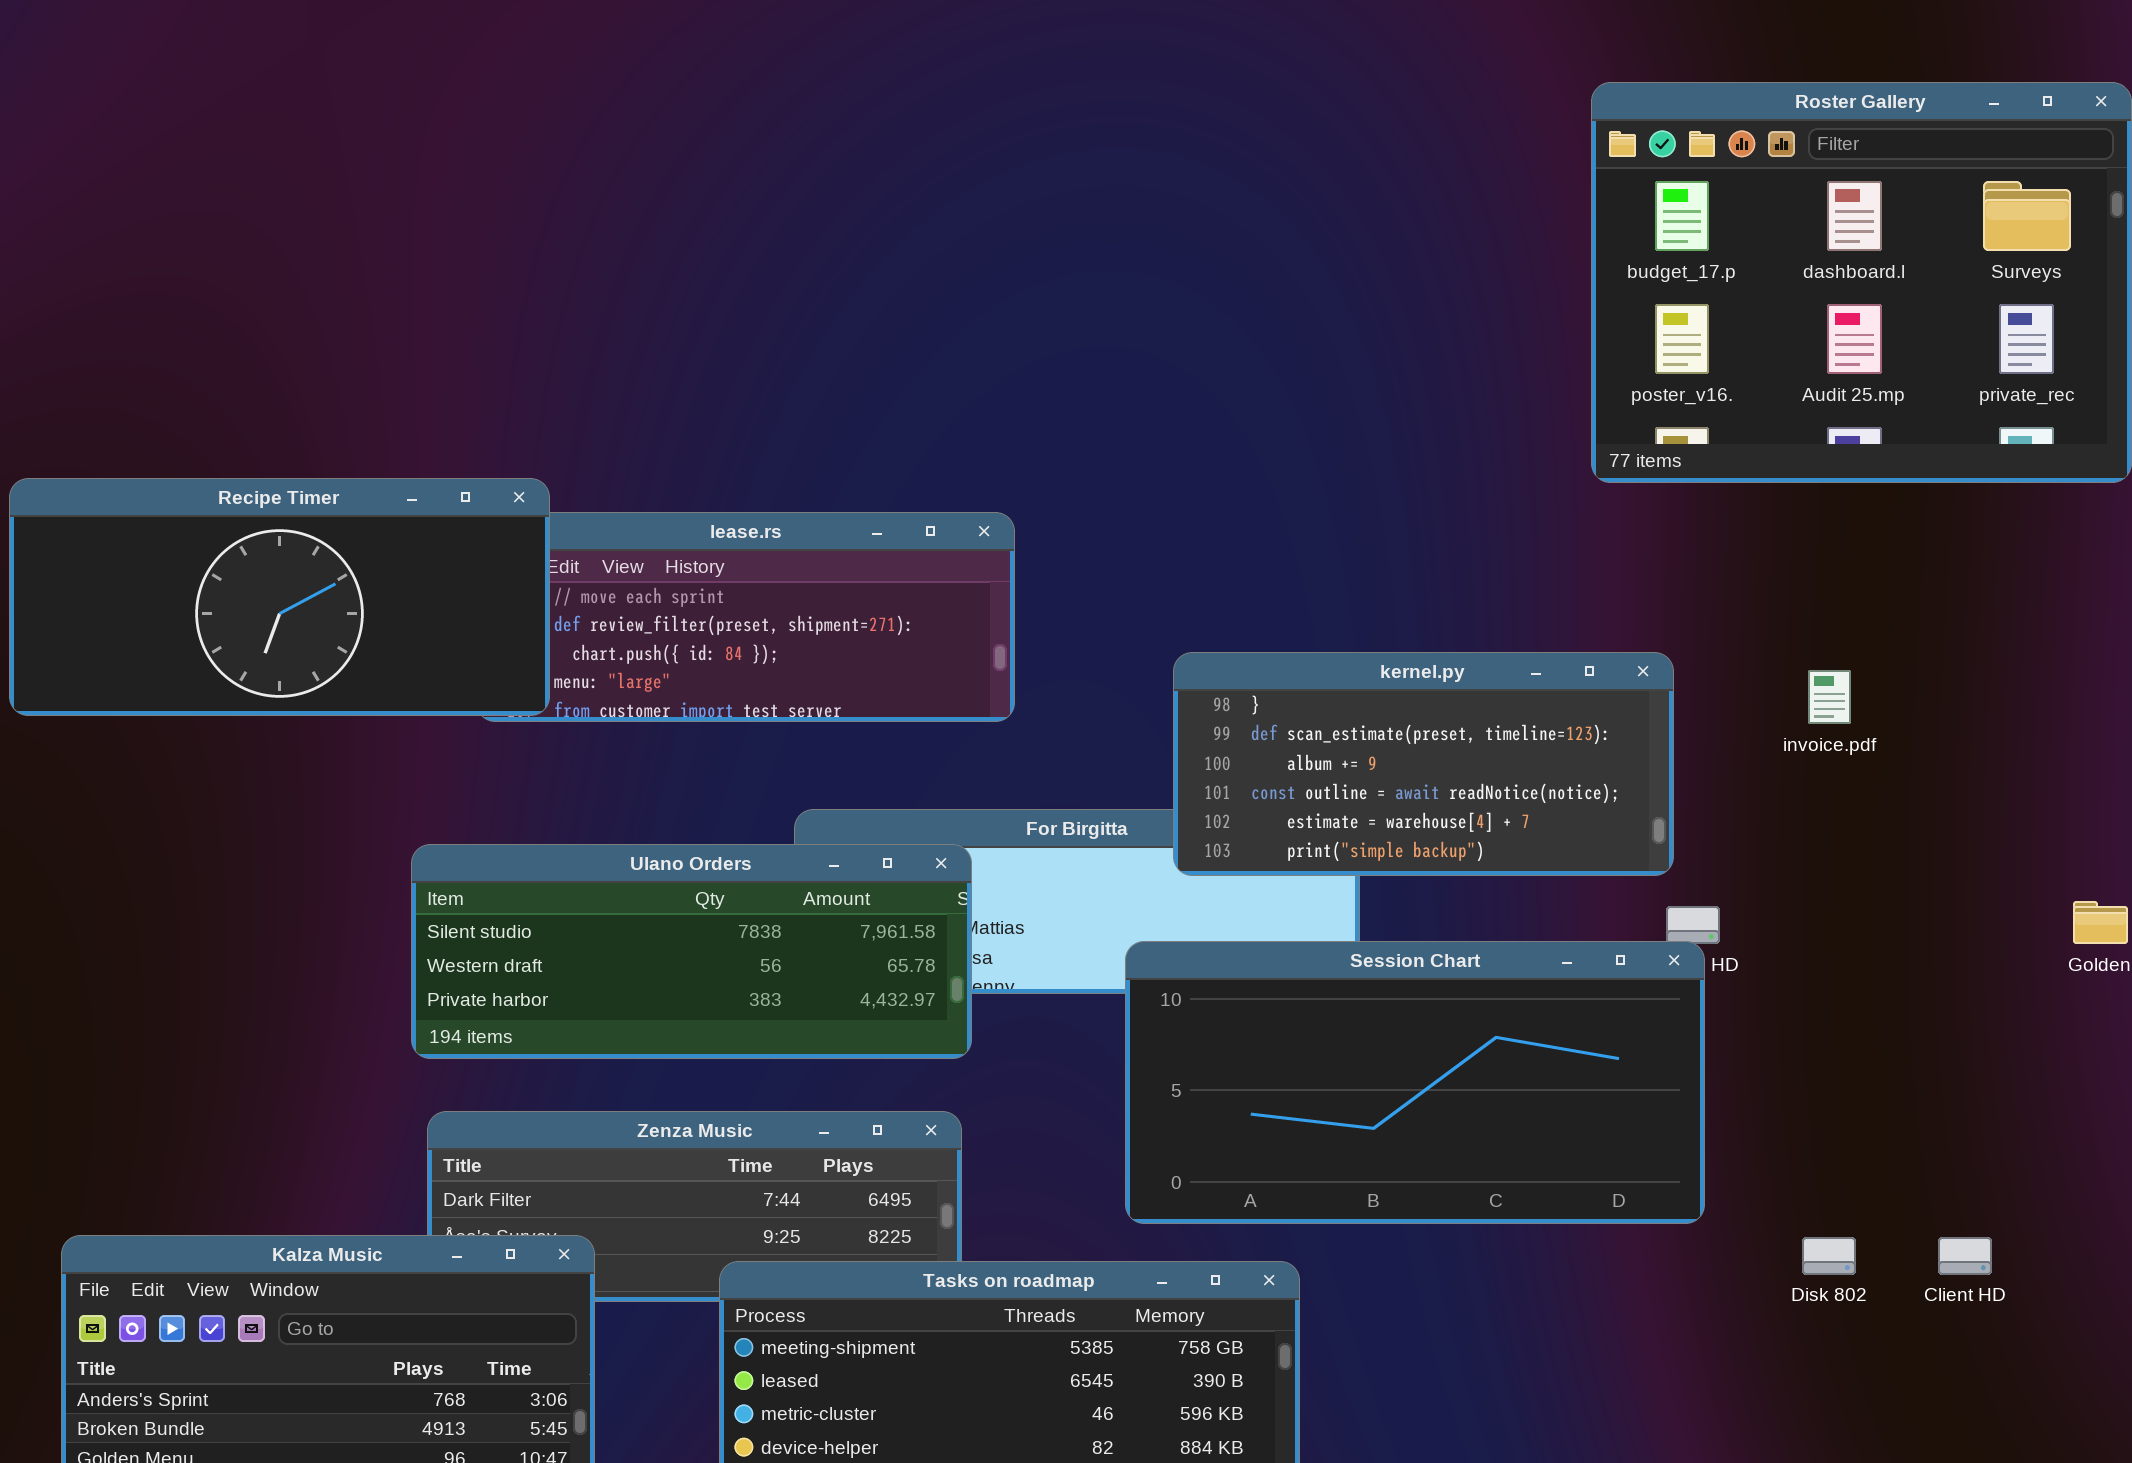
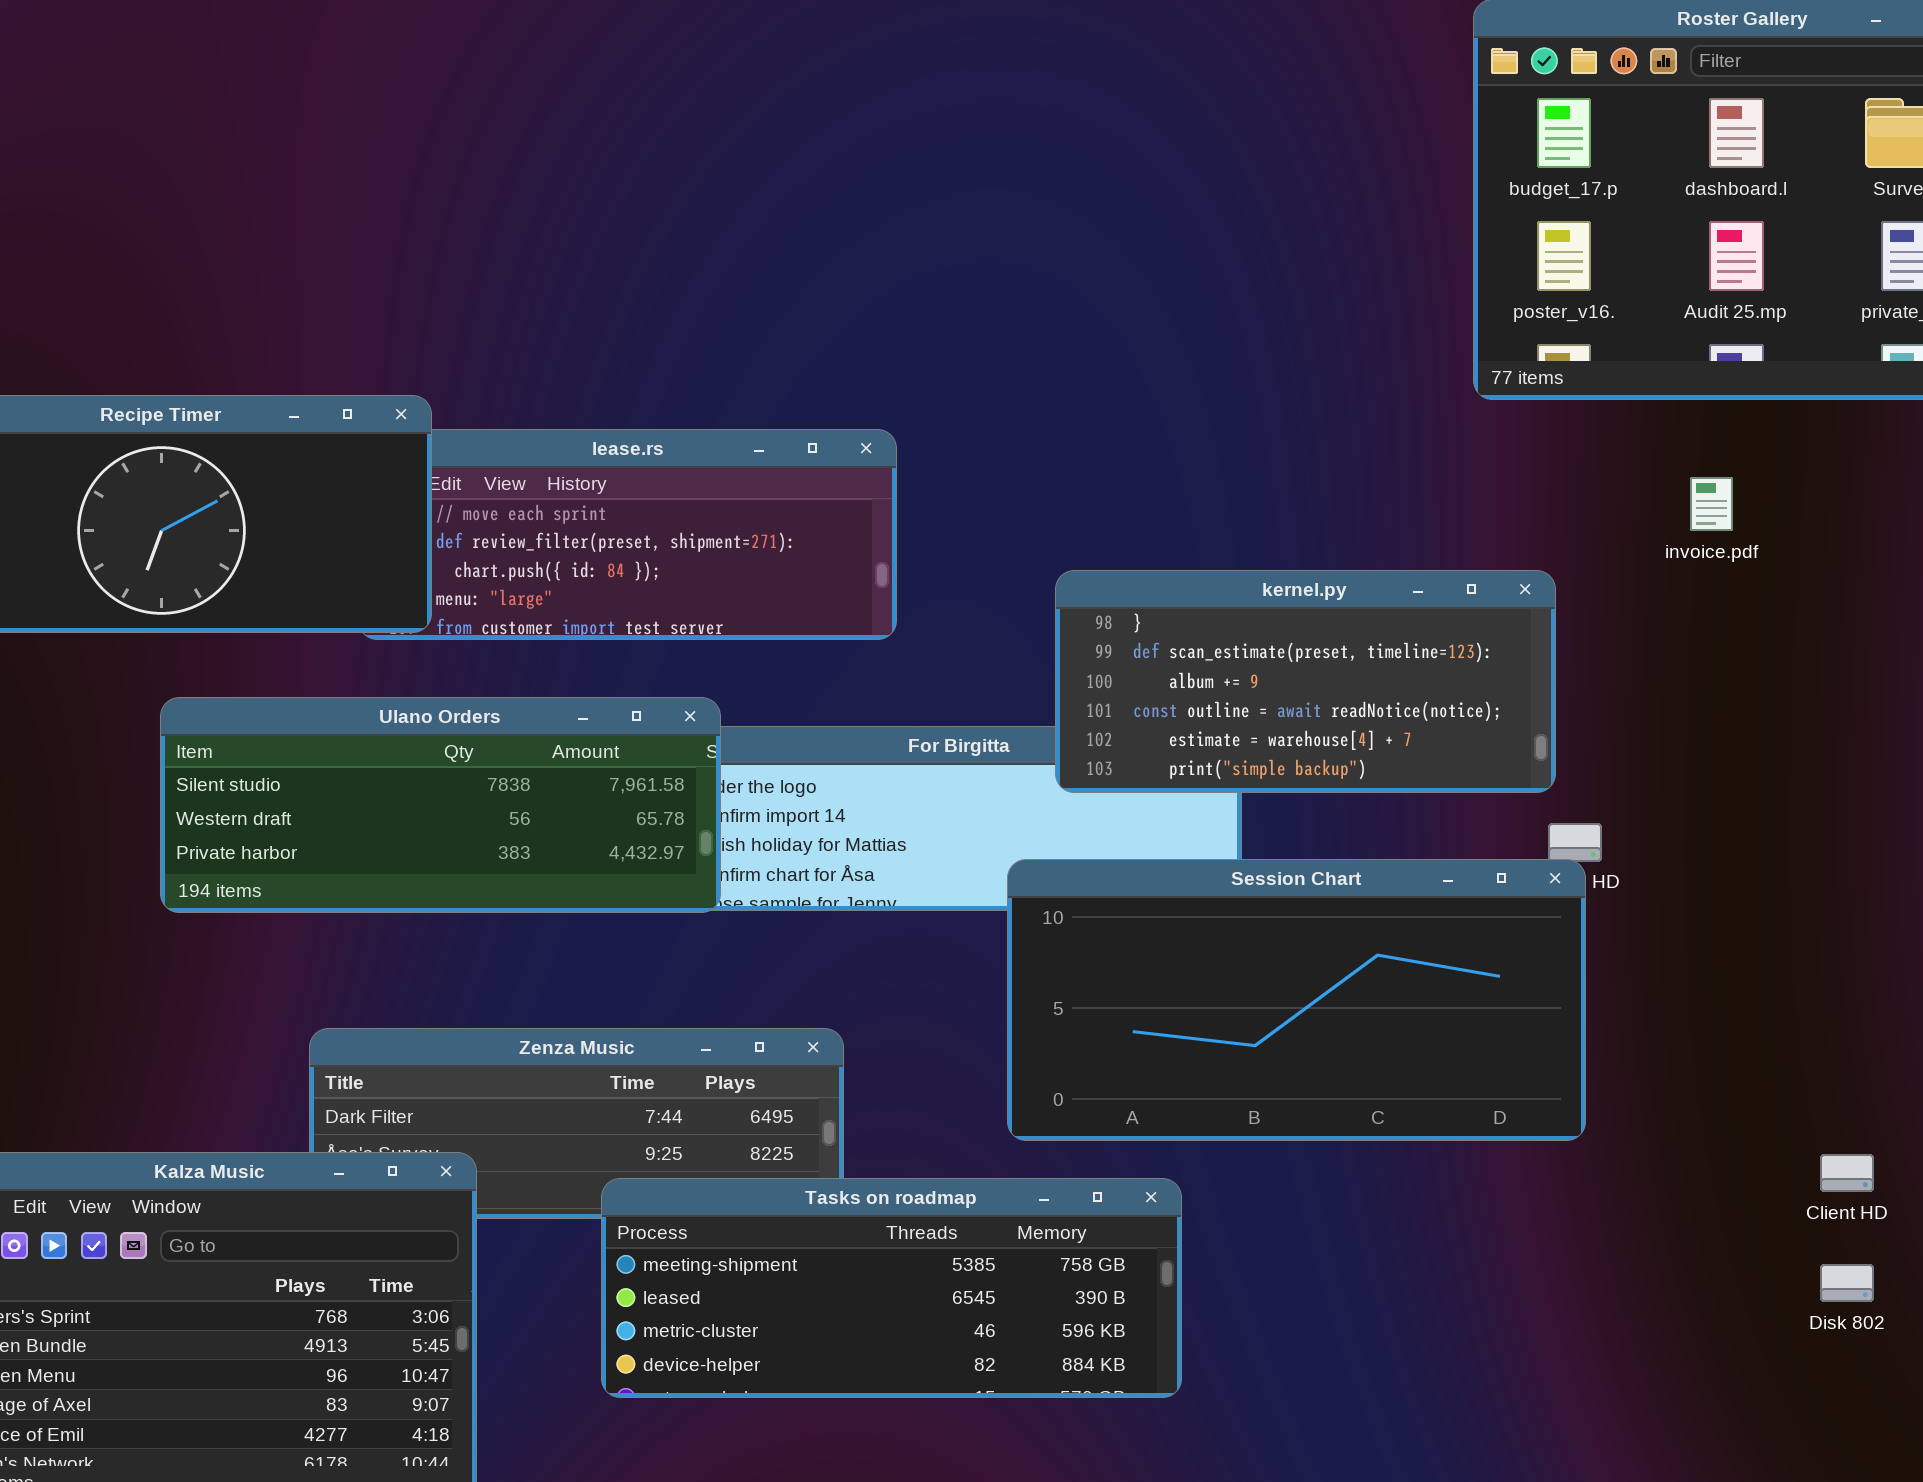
invoice.pdf: [1808,670,1851,724] -> [1690,477,1733,531], moved
Ulano Orders: [411,844,972,1059] -> [160,697,721,913], moved
Disk 802: [1802,1237,1856,1275] -> [1820,1264,1874,1302], moved

